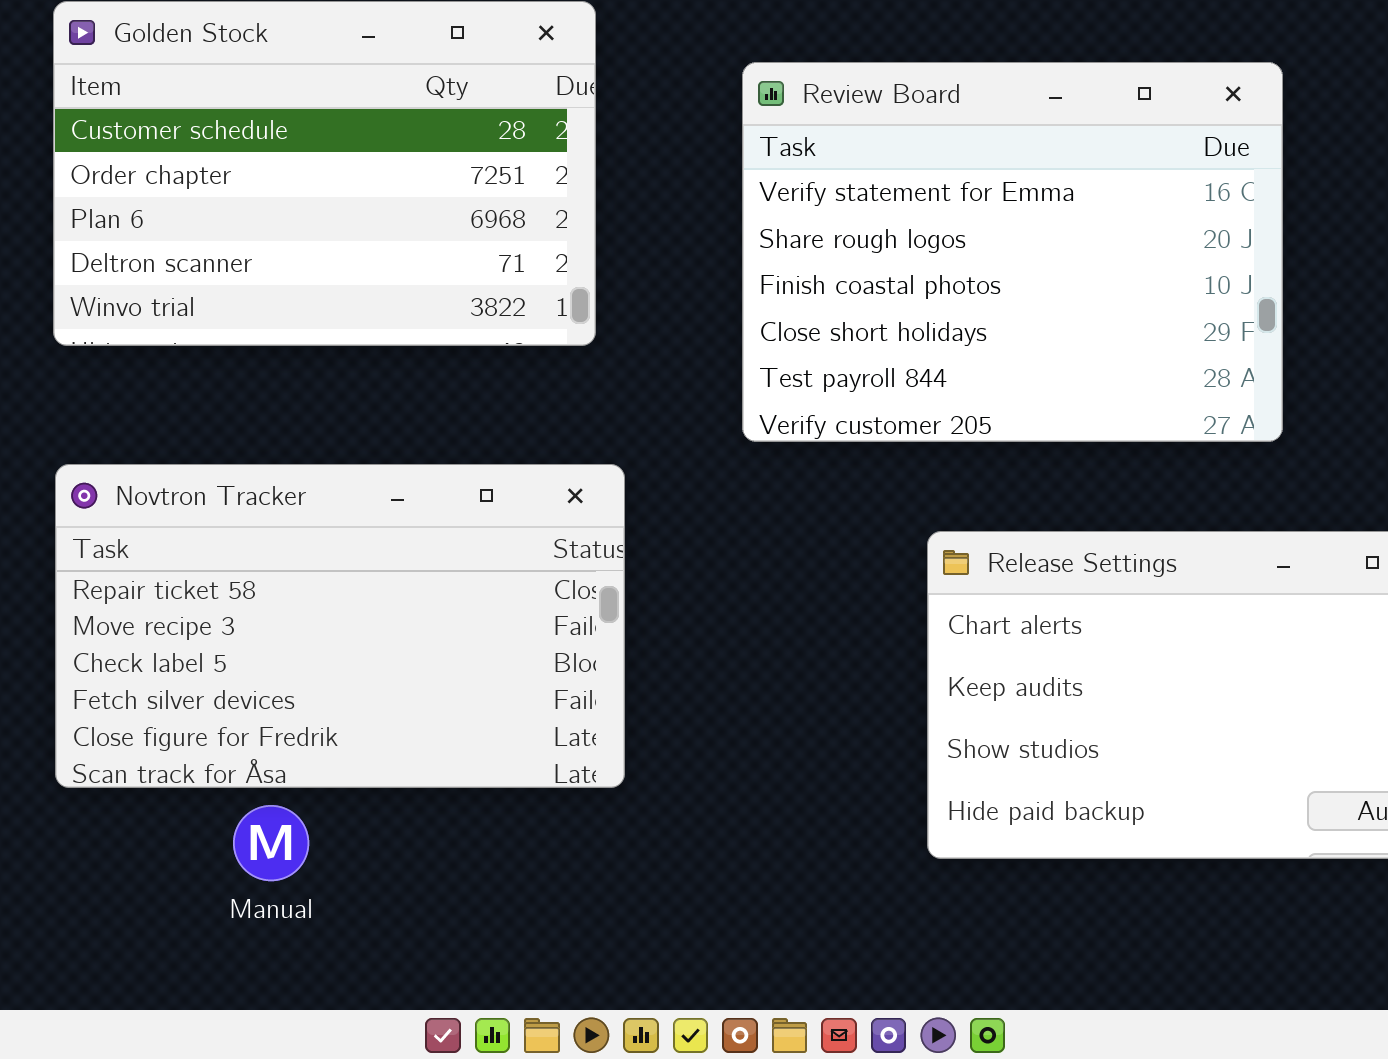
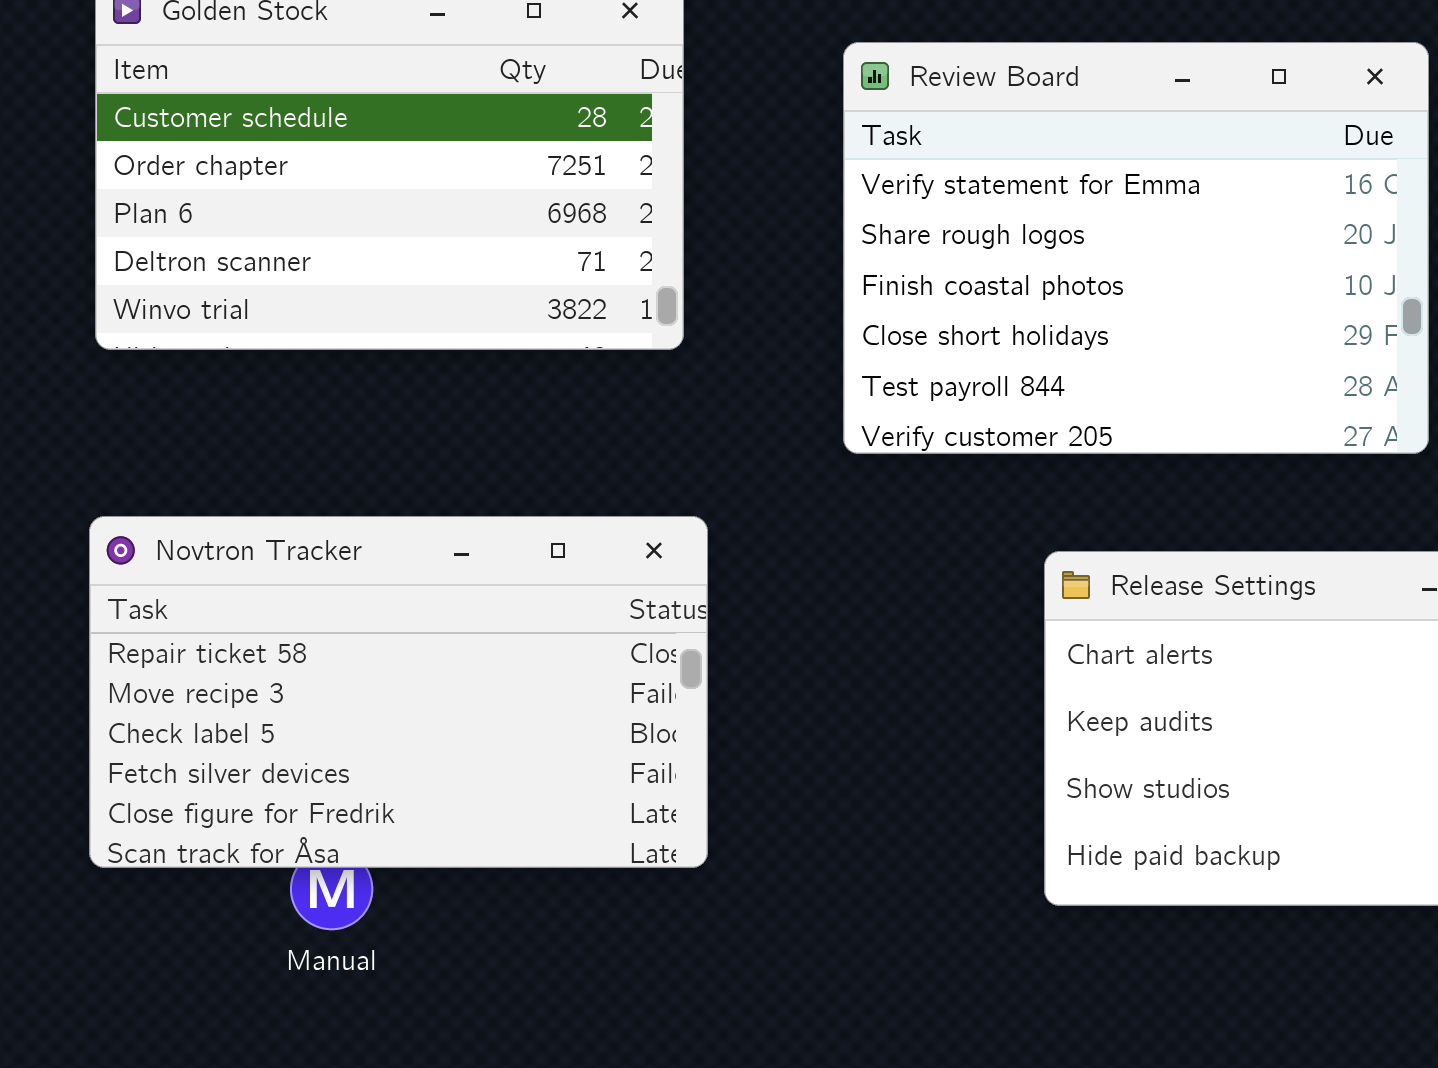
Novtron Tracker: [55,464,625,788] -> [89,516,708,868], moved

